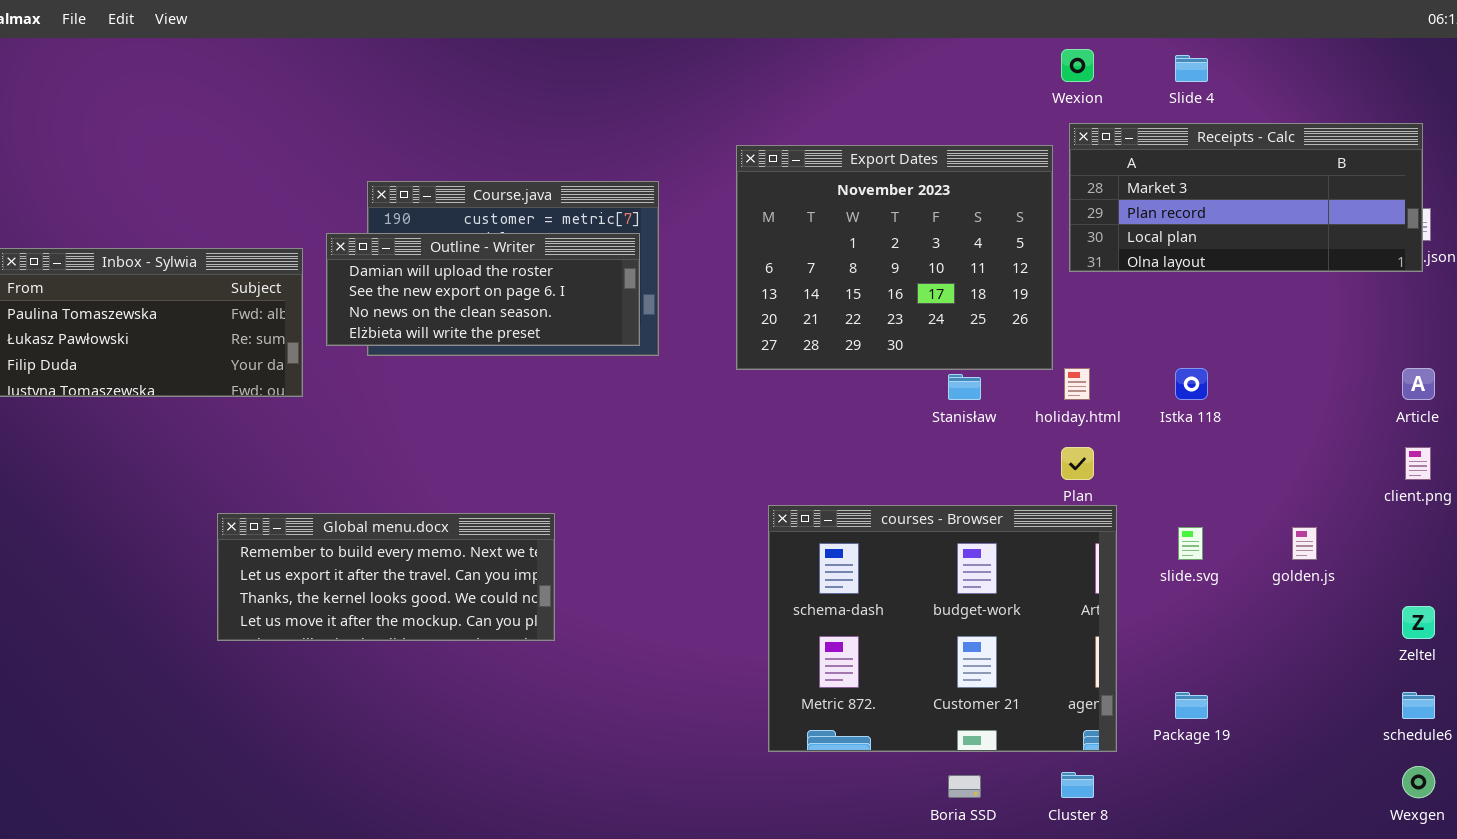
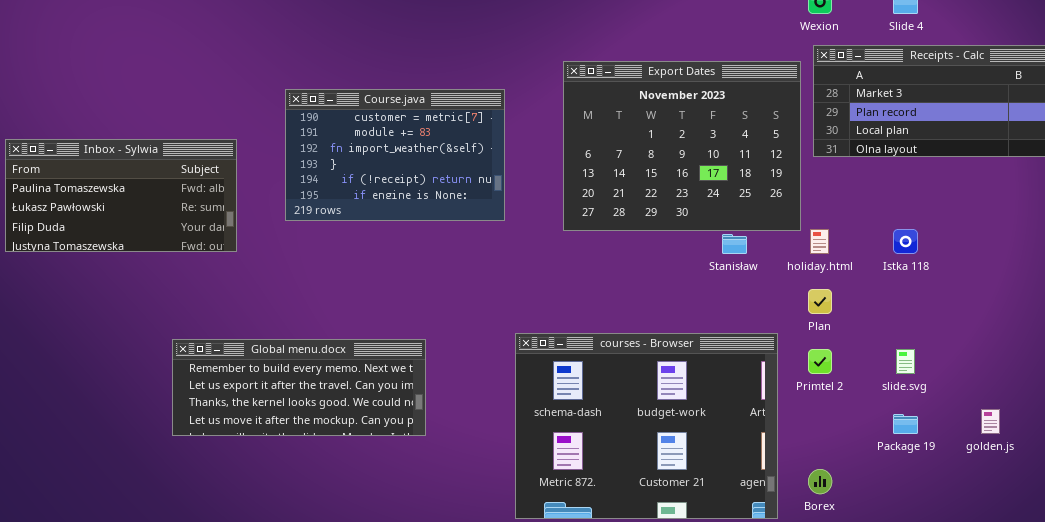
Outline - Writer: [326,233,640,346] -> none, closed
courses - Browser: [768,505,1117,752] -> [515,333,778,519], moved
golden.js: [1292,527,1317,560] -> [981,409,1000,434], moved
Package 19: [1175,692,1208,719] -> [893,414,918,434], moved

